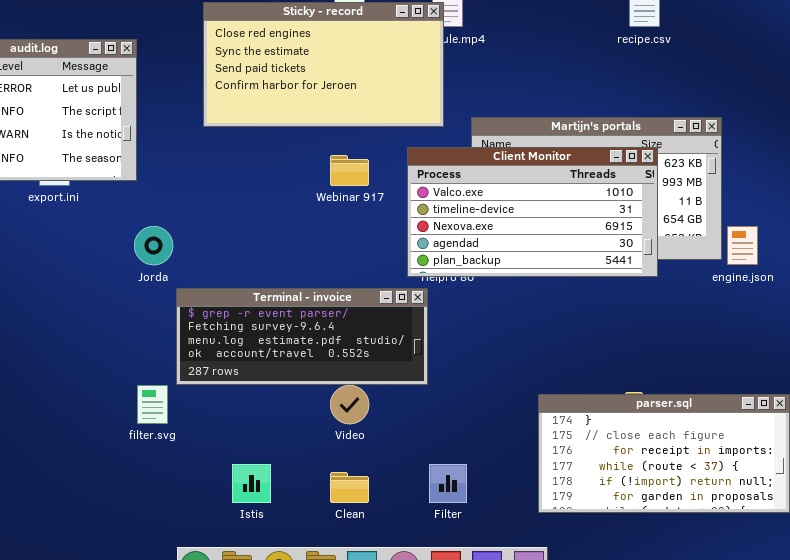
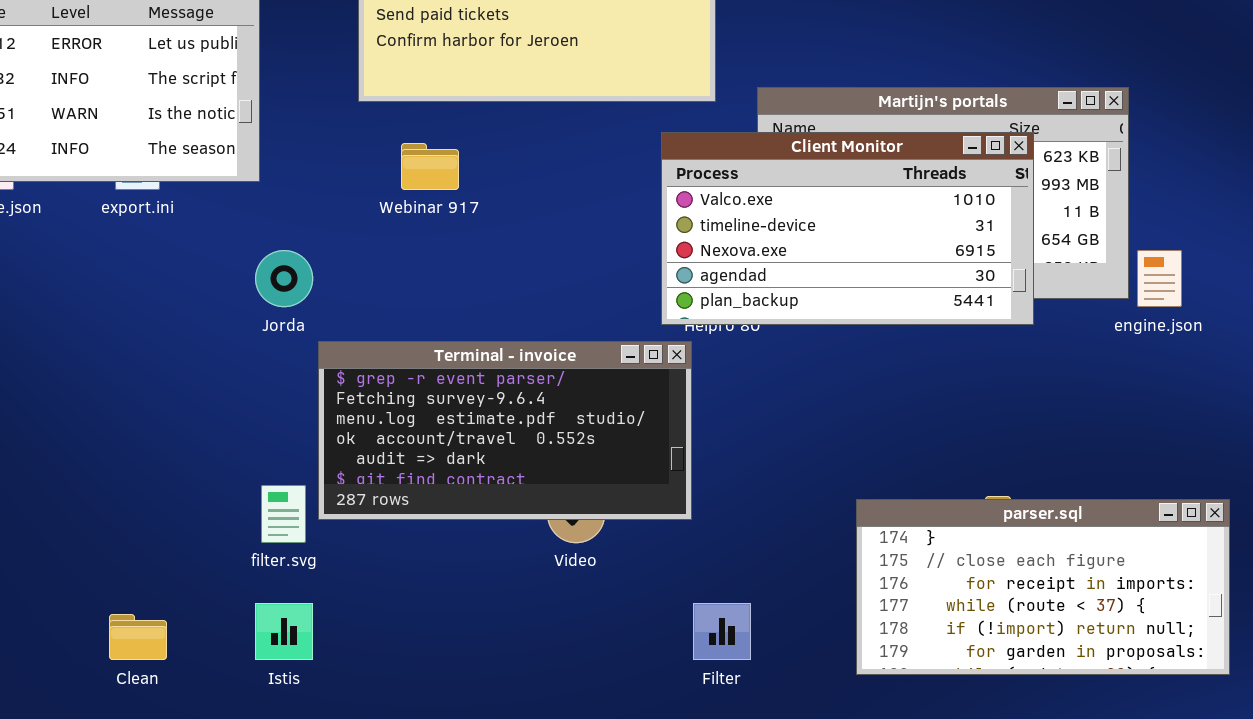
Webinar 917: [330,155,369,186] -> [401,143,459,190], moved
Terminal - invoice: [176,288,428,385] -> [318,341,692,520], resized
Istis: [232,464,271,503] -> [255,603,313,660], moved
Clean: [330,472,369,503] -> [109,614,167,660], moved

